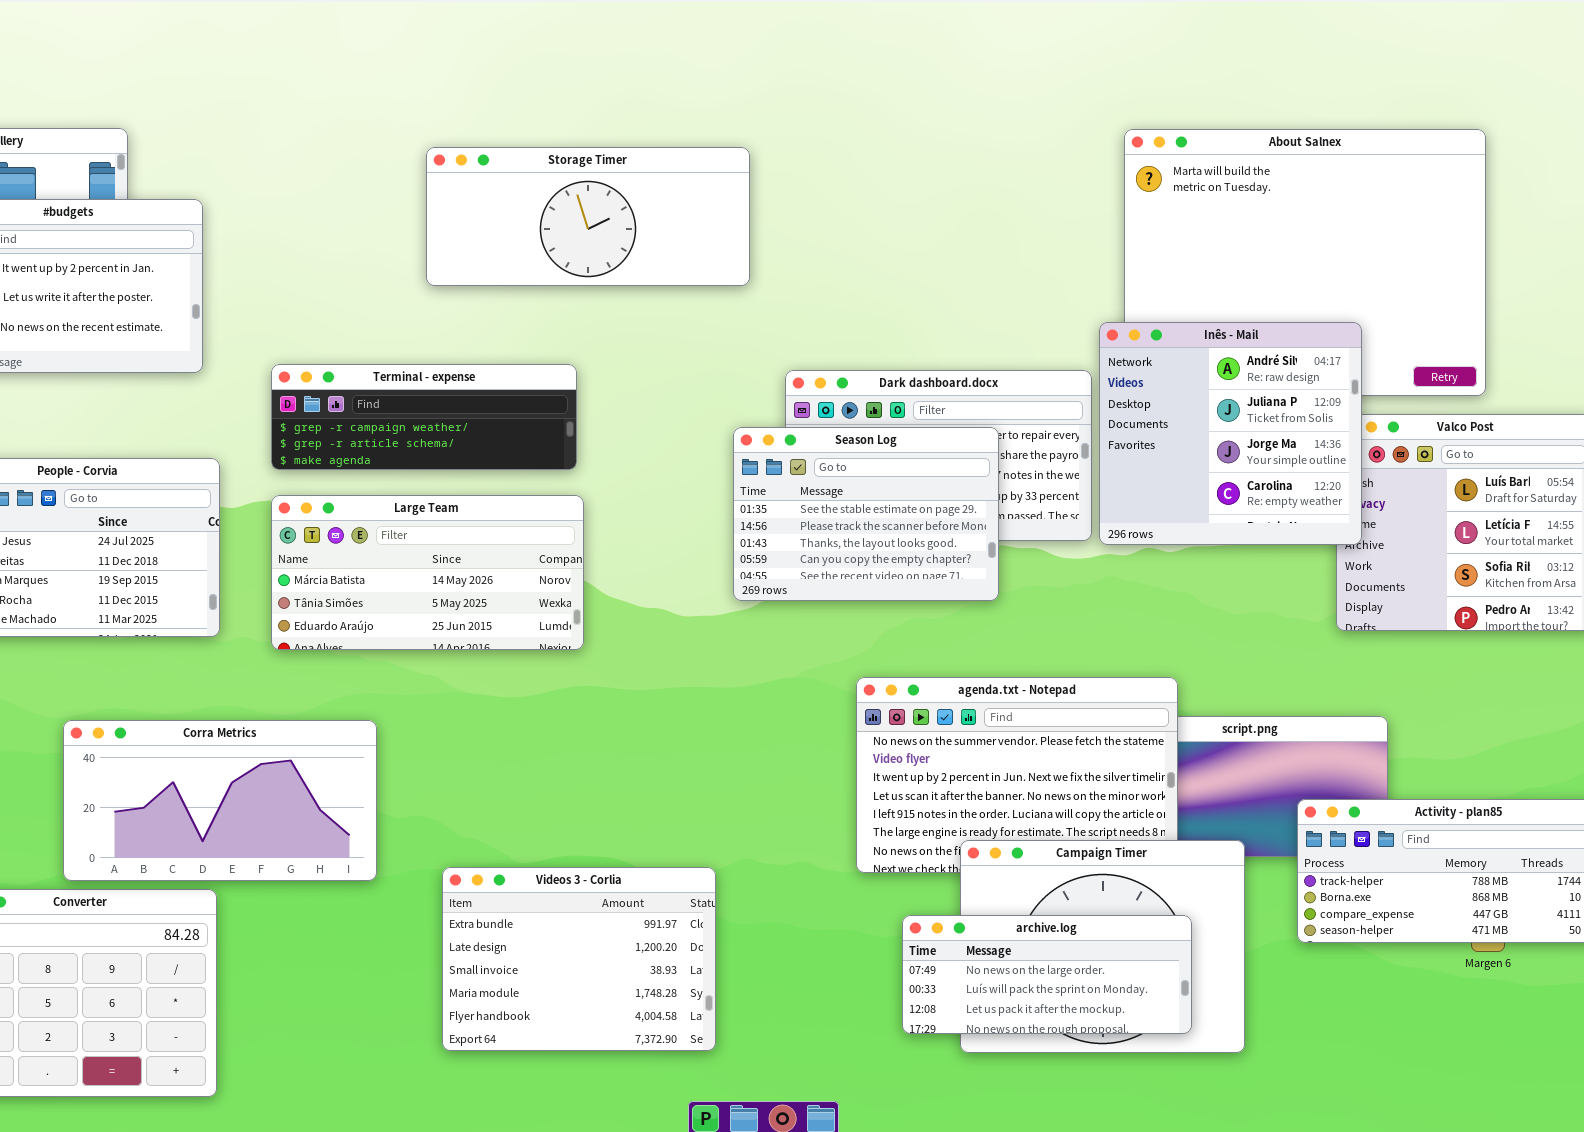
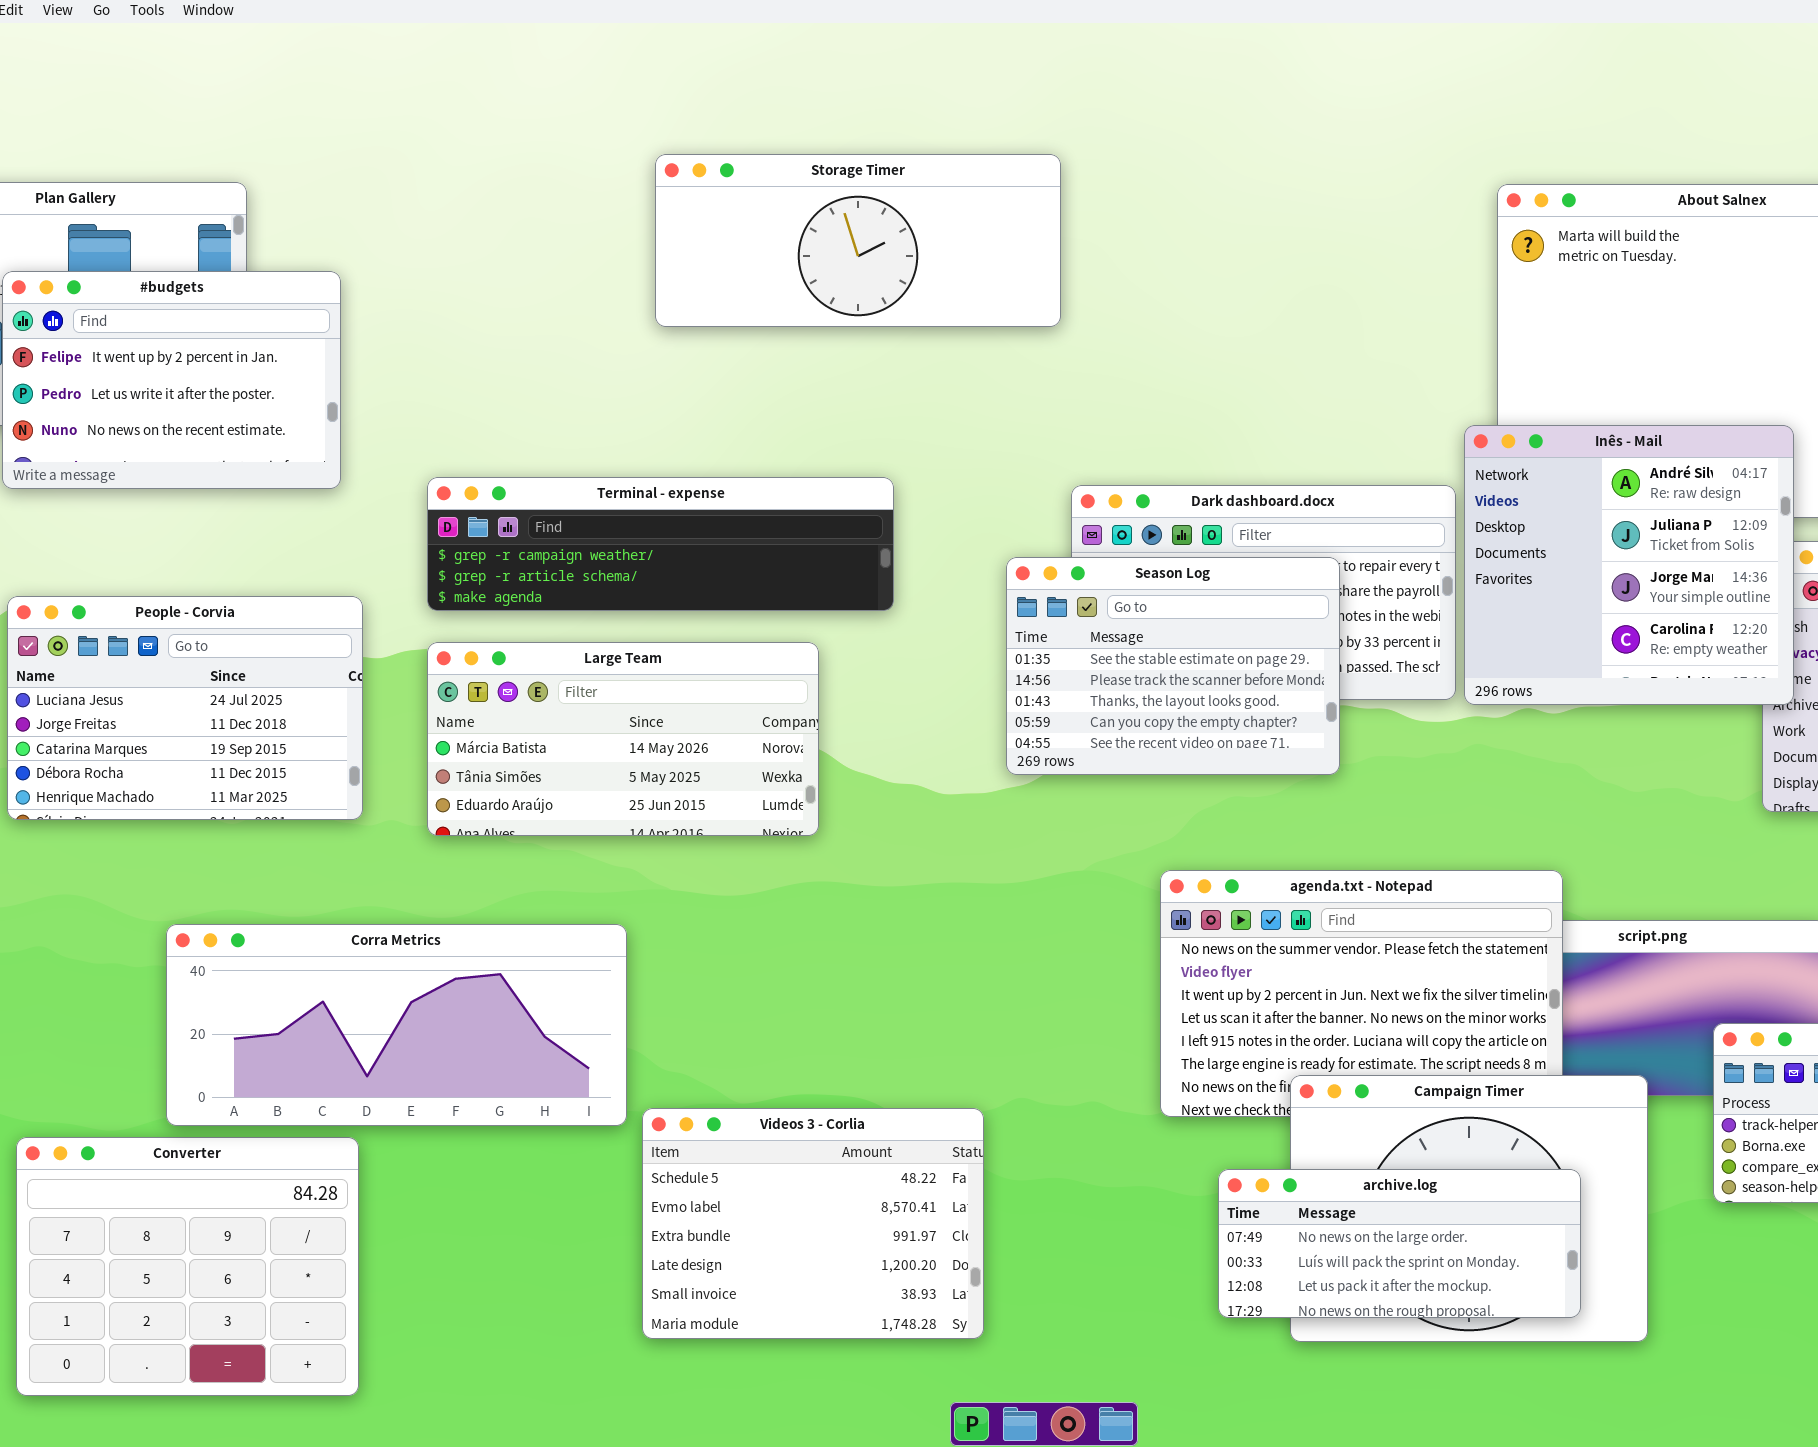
Storage Timer: [426,147,750,286] -> [655,154,1061,327], moved
Terminal - expense: [271,364,577,470] -> [427,477,894,611], resized
Corra Metrics: [63,720,377,881] -> [166,924,627,1126], resized
Videos 3 - Corlia: [442,867,716,1051] -> [642,1108,984,1339], scrolled up 2 rows

